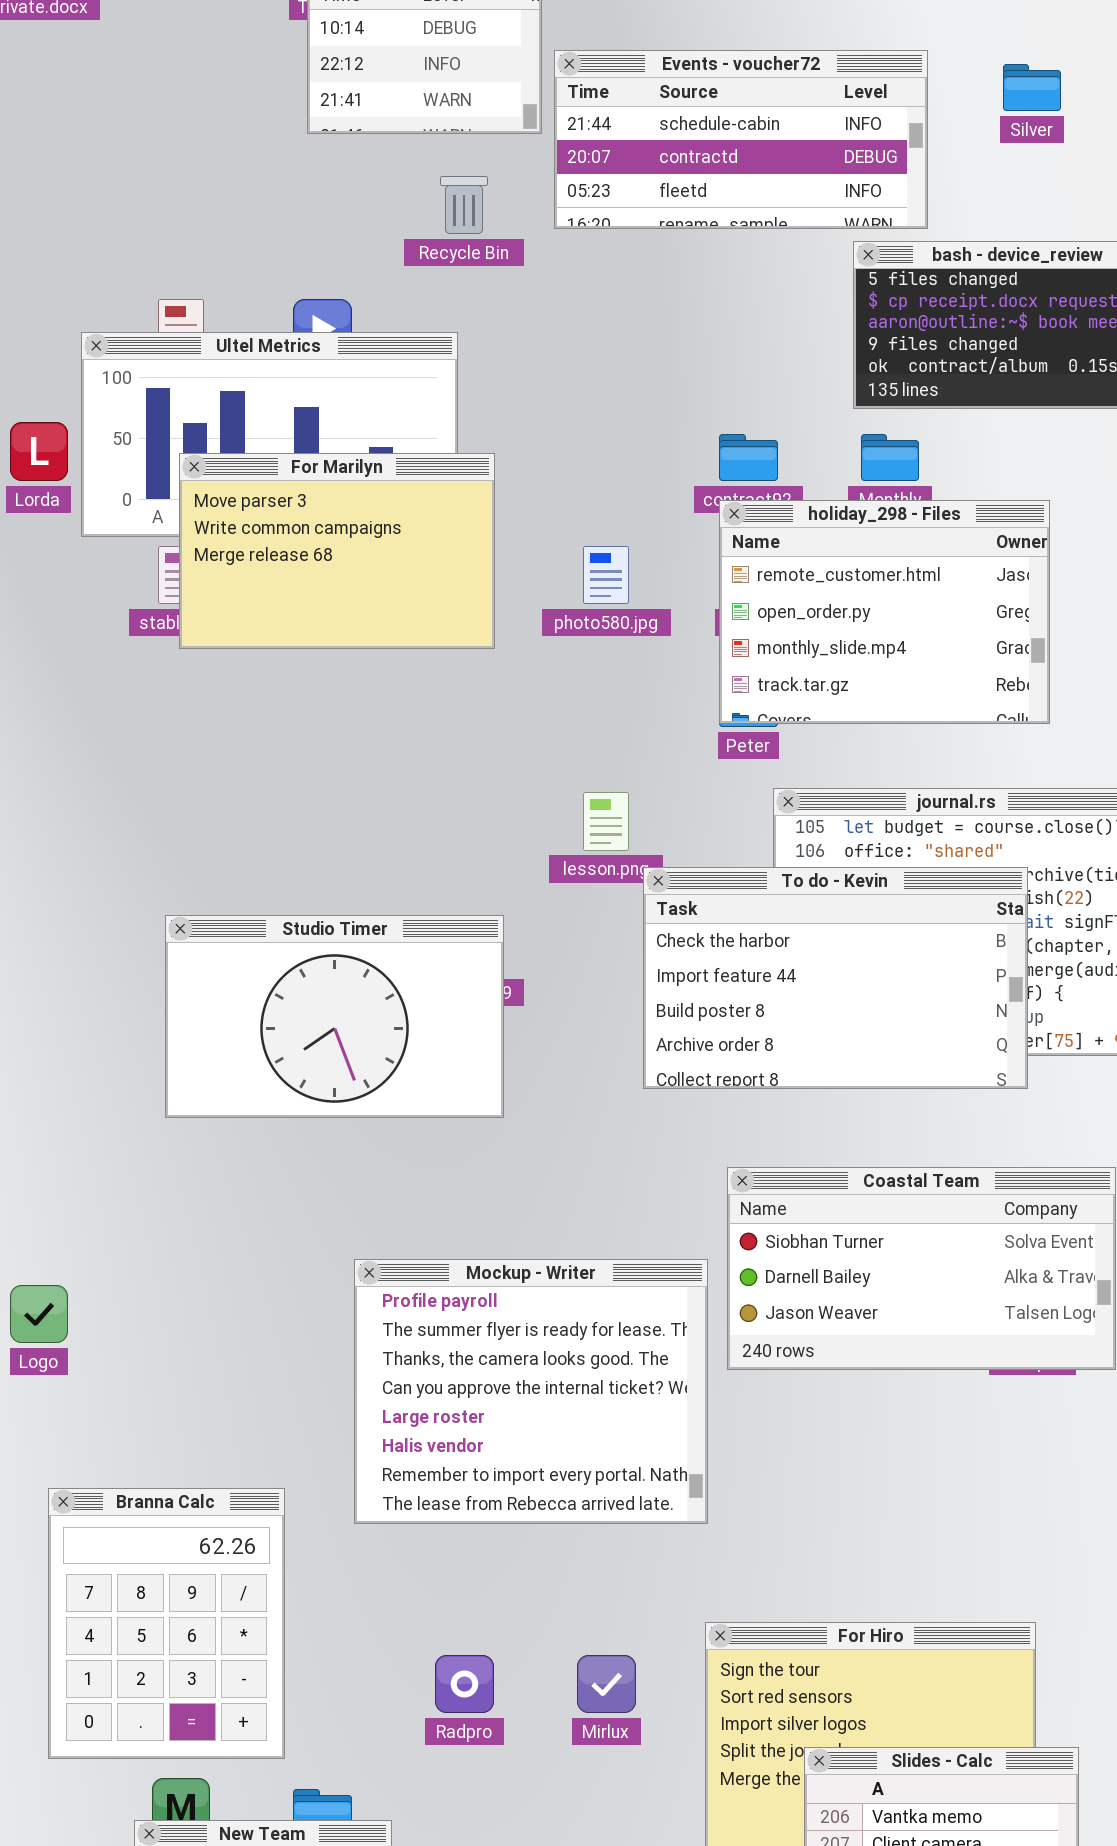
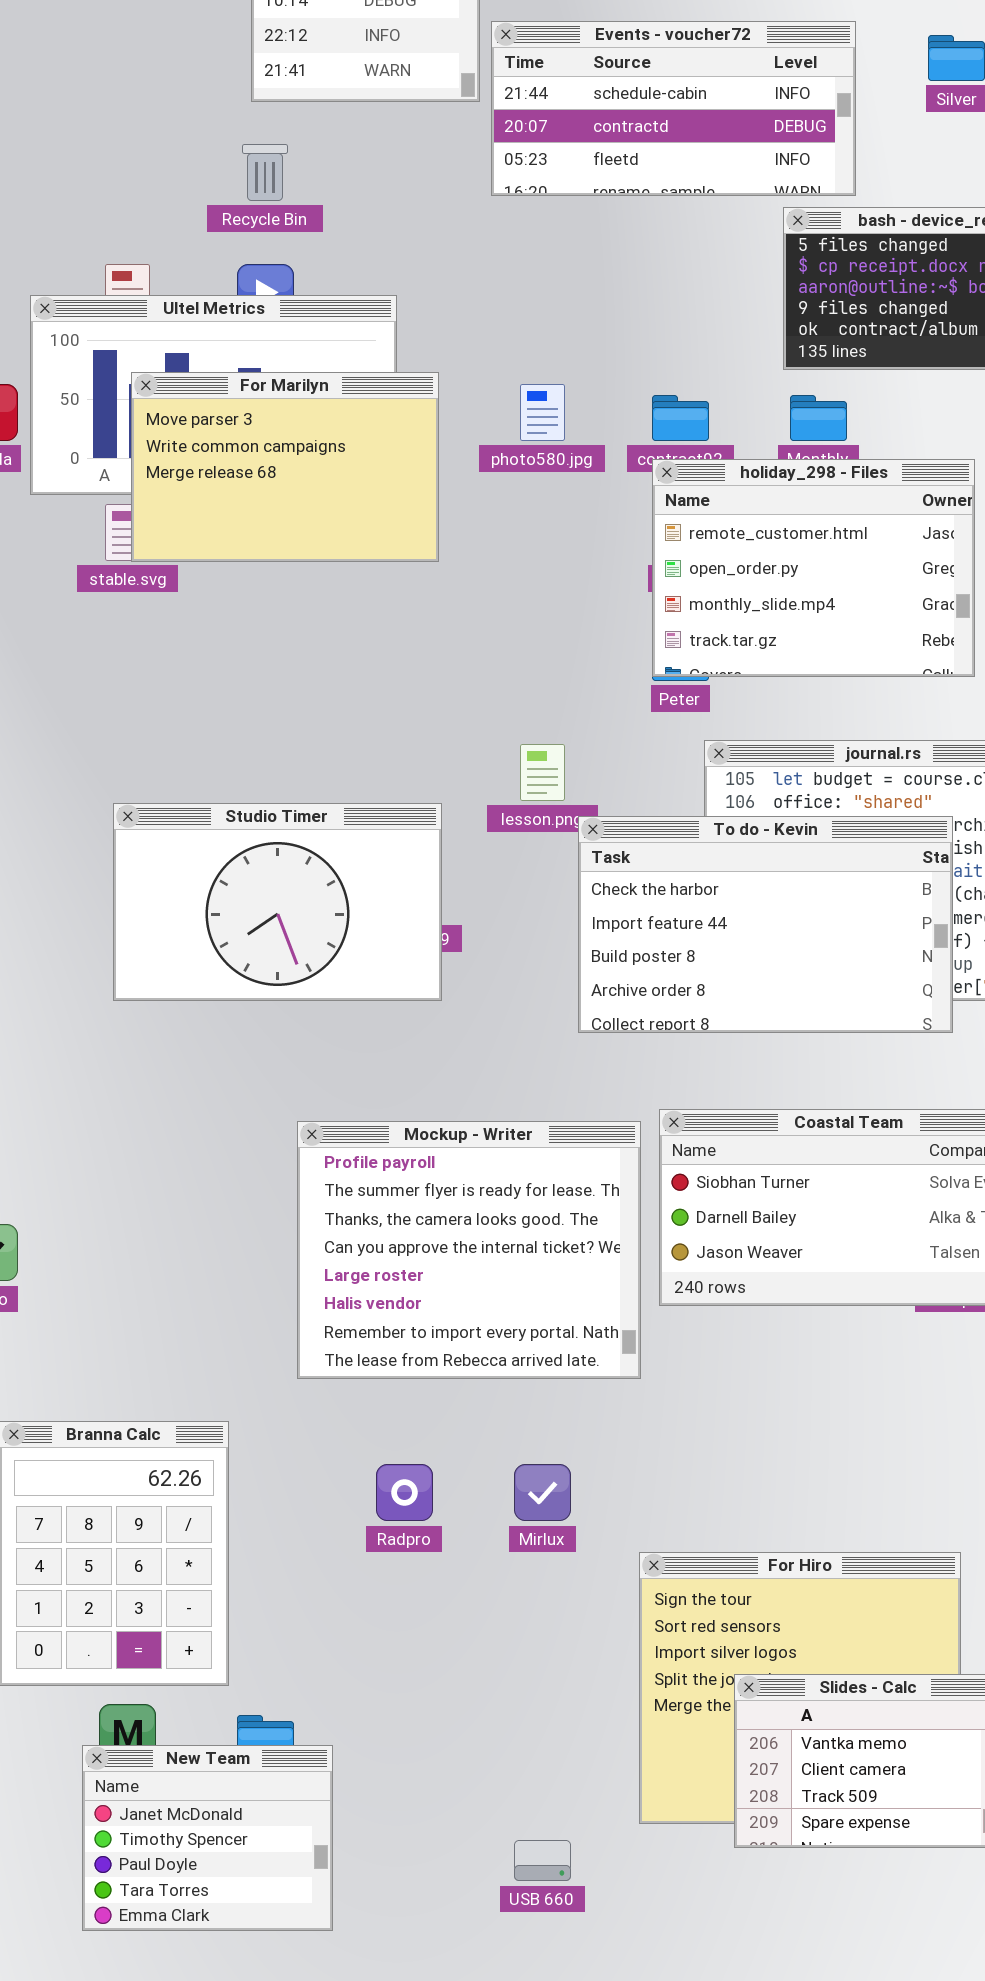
Recycle Bin: [440,176,488,234] -> [242,144,288,201], moved
For Marilyn: [179,453,495,649] -> [131,372,439,562], moved
photo580.jpg: [583,546,629,604] -> [520,384,565,441], moved
Studio Timer: [165,915,504,1118] -> [113,803,442,1001], moved
Mockup - Writer: [354,1259,708,1524] -> [297,1121,641,1379], moved
Radpro: [435,1655,494,1713] -> [376,1464,433,1521], moved
Mirlux: [577,1655,636,1713] -> [514,1464,571,1521], moved

